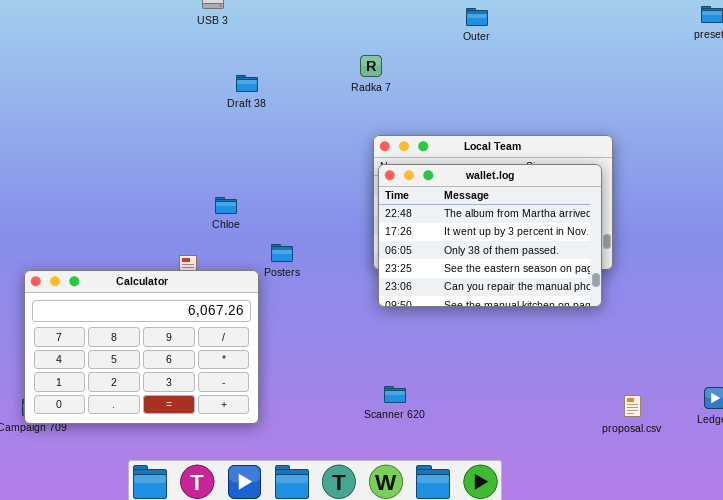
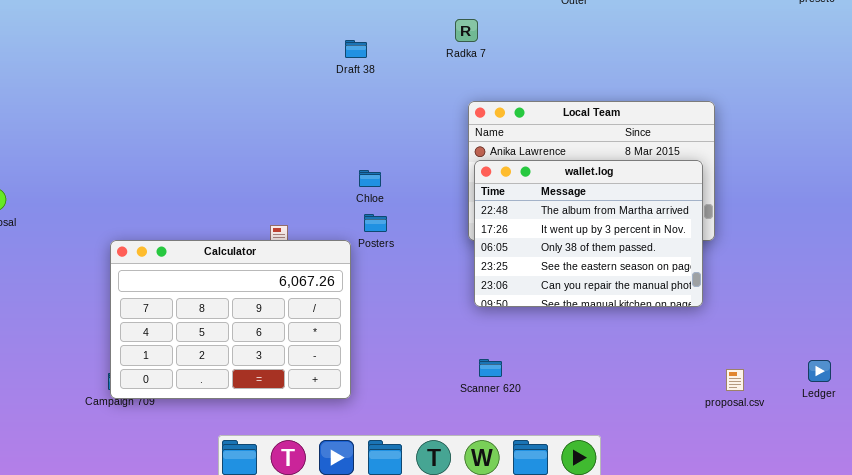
Draft 38: [236,75,258,92] -> [345,40,367,58], moved
wallet.log: [378,164,602,307] -> [474,160,703,307], moved
Chloe: [215,197,237,214] -> [359,170,381,187], moved

